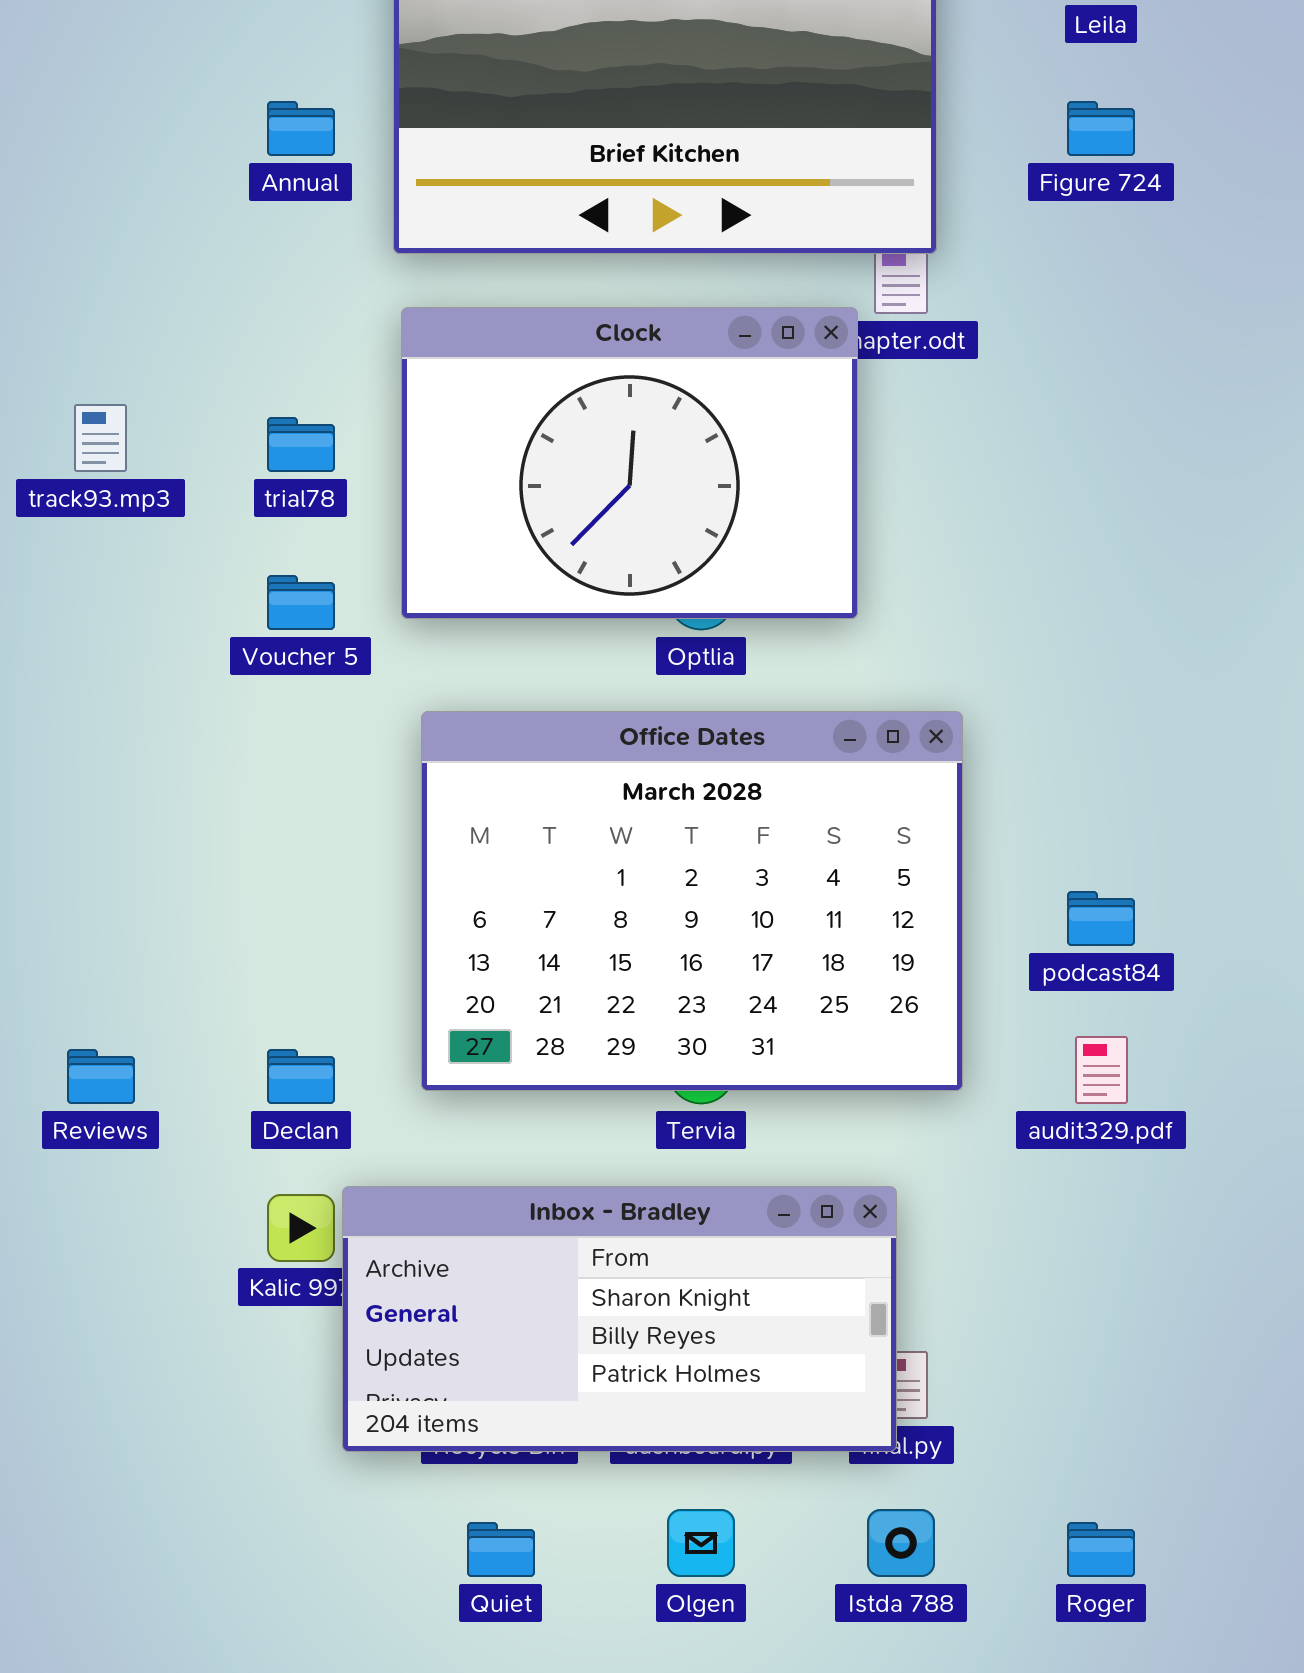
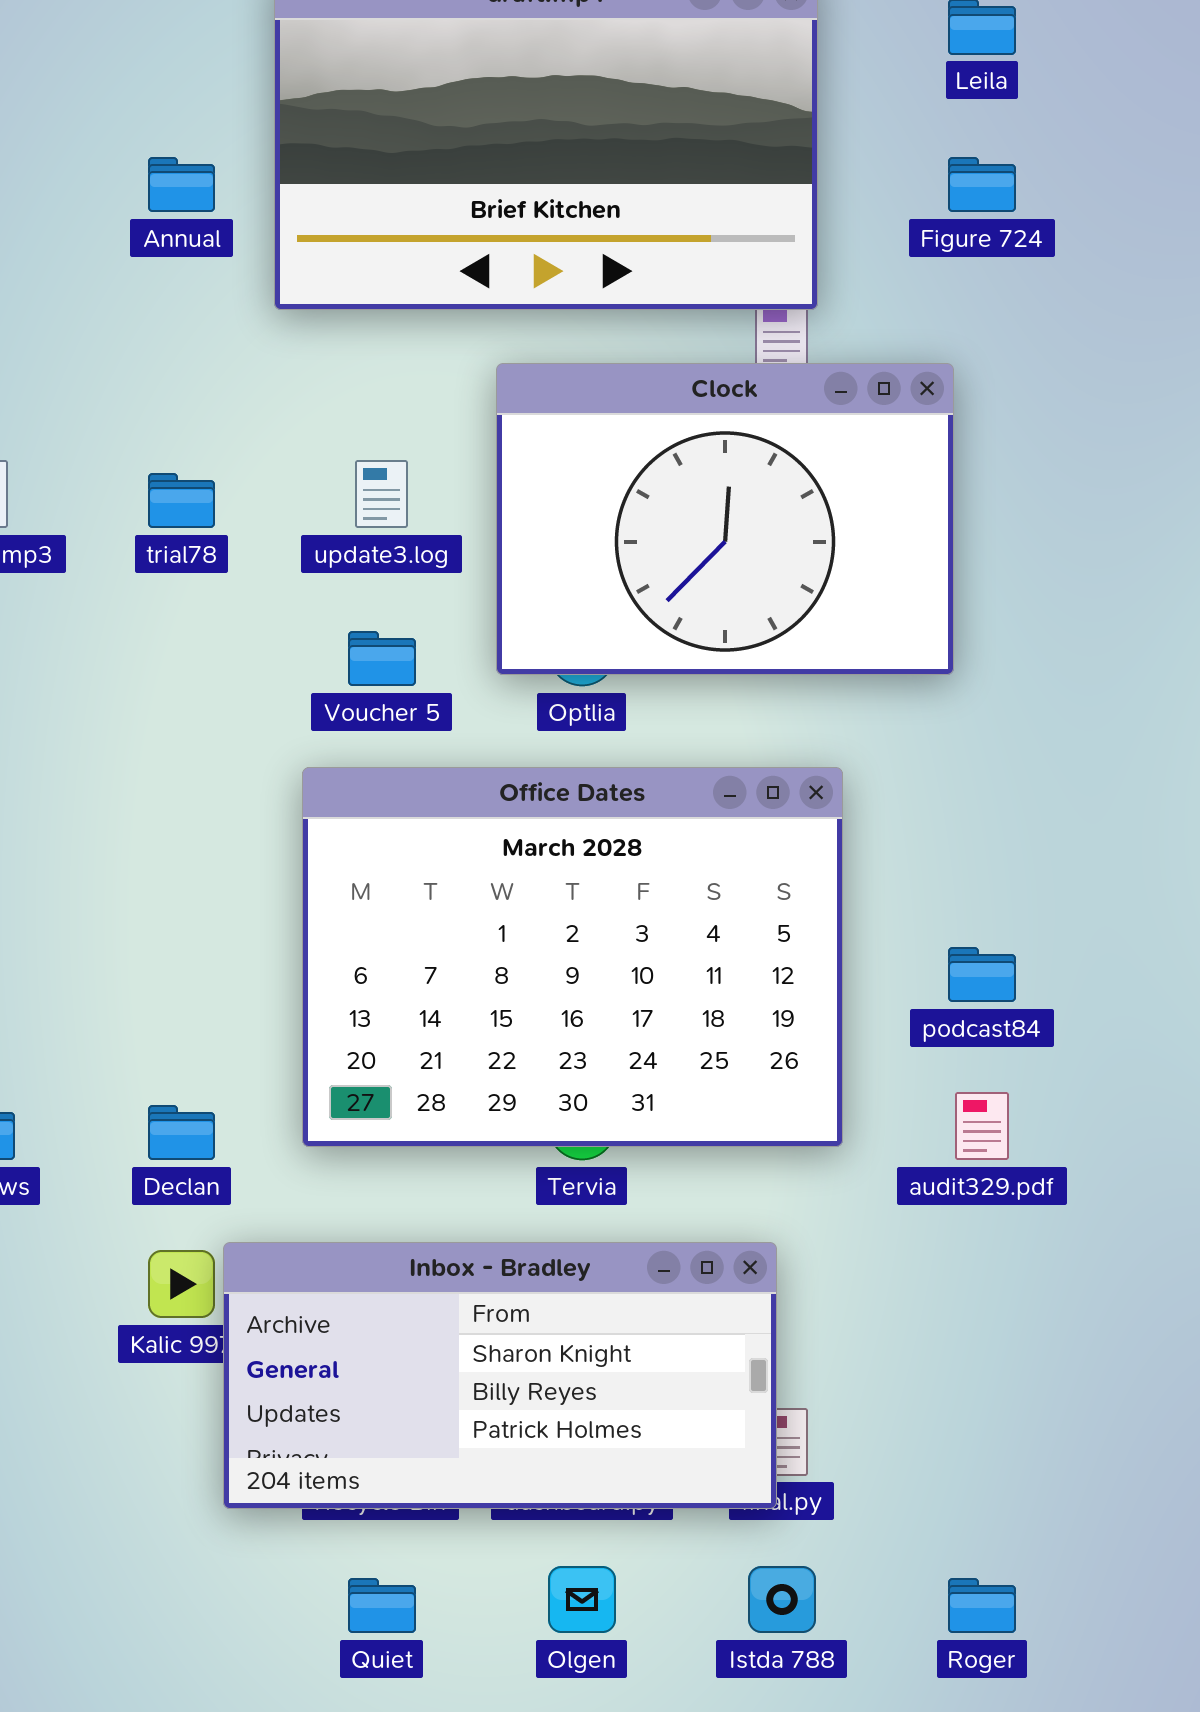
Clock: [401,307,858,619] -> [496,363,954,675], moved
Voucher 5: [267,575,335,630] -> [348,631,416,686], moved

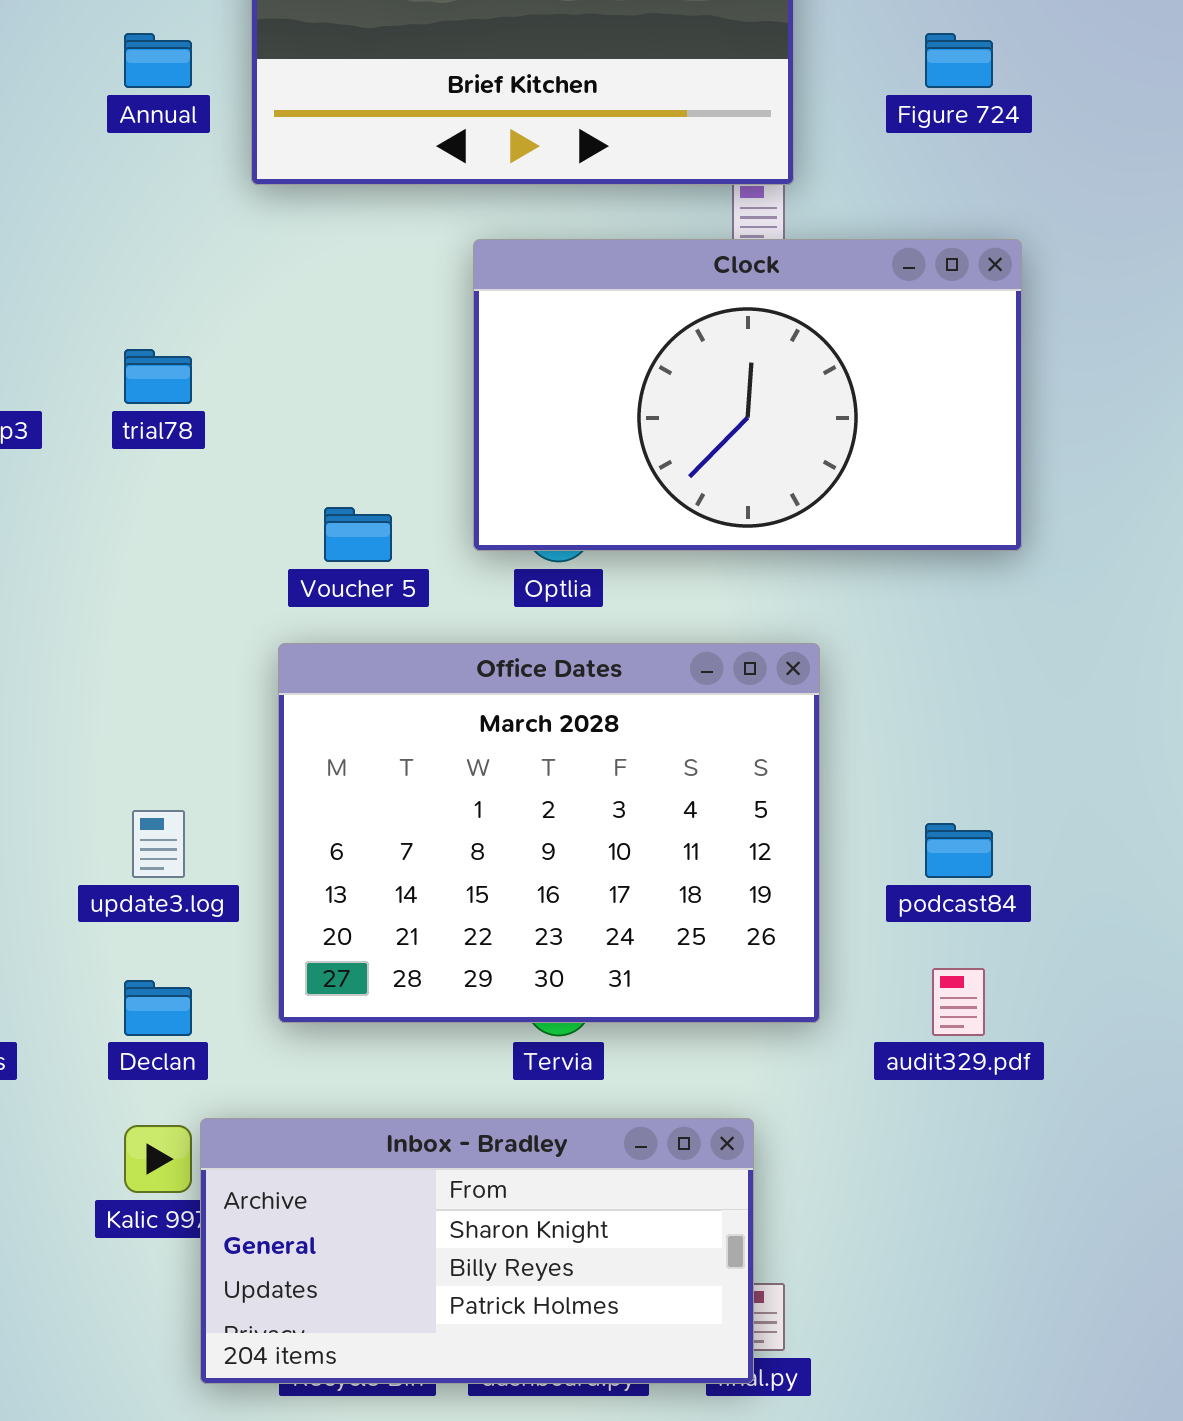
Clock: [496,363,954,675] -> [473,239,1022,551], resized
update3.log: [355,460,408,528] -> [132,810,185,878], moved

